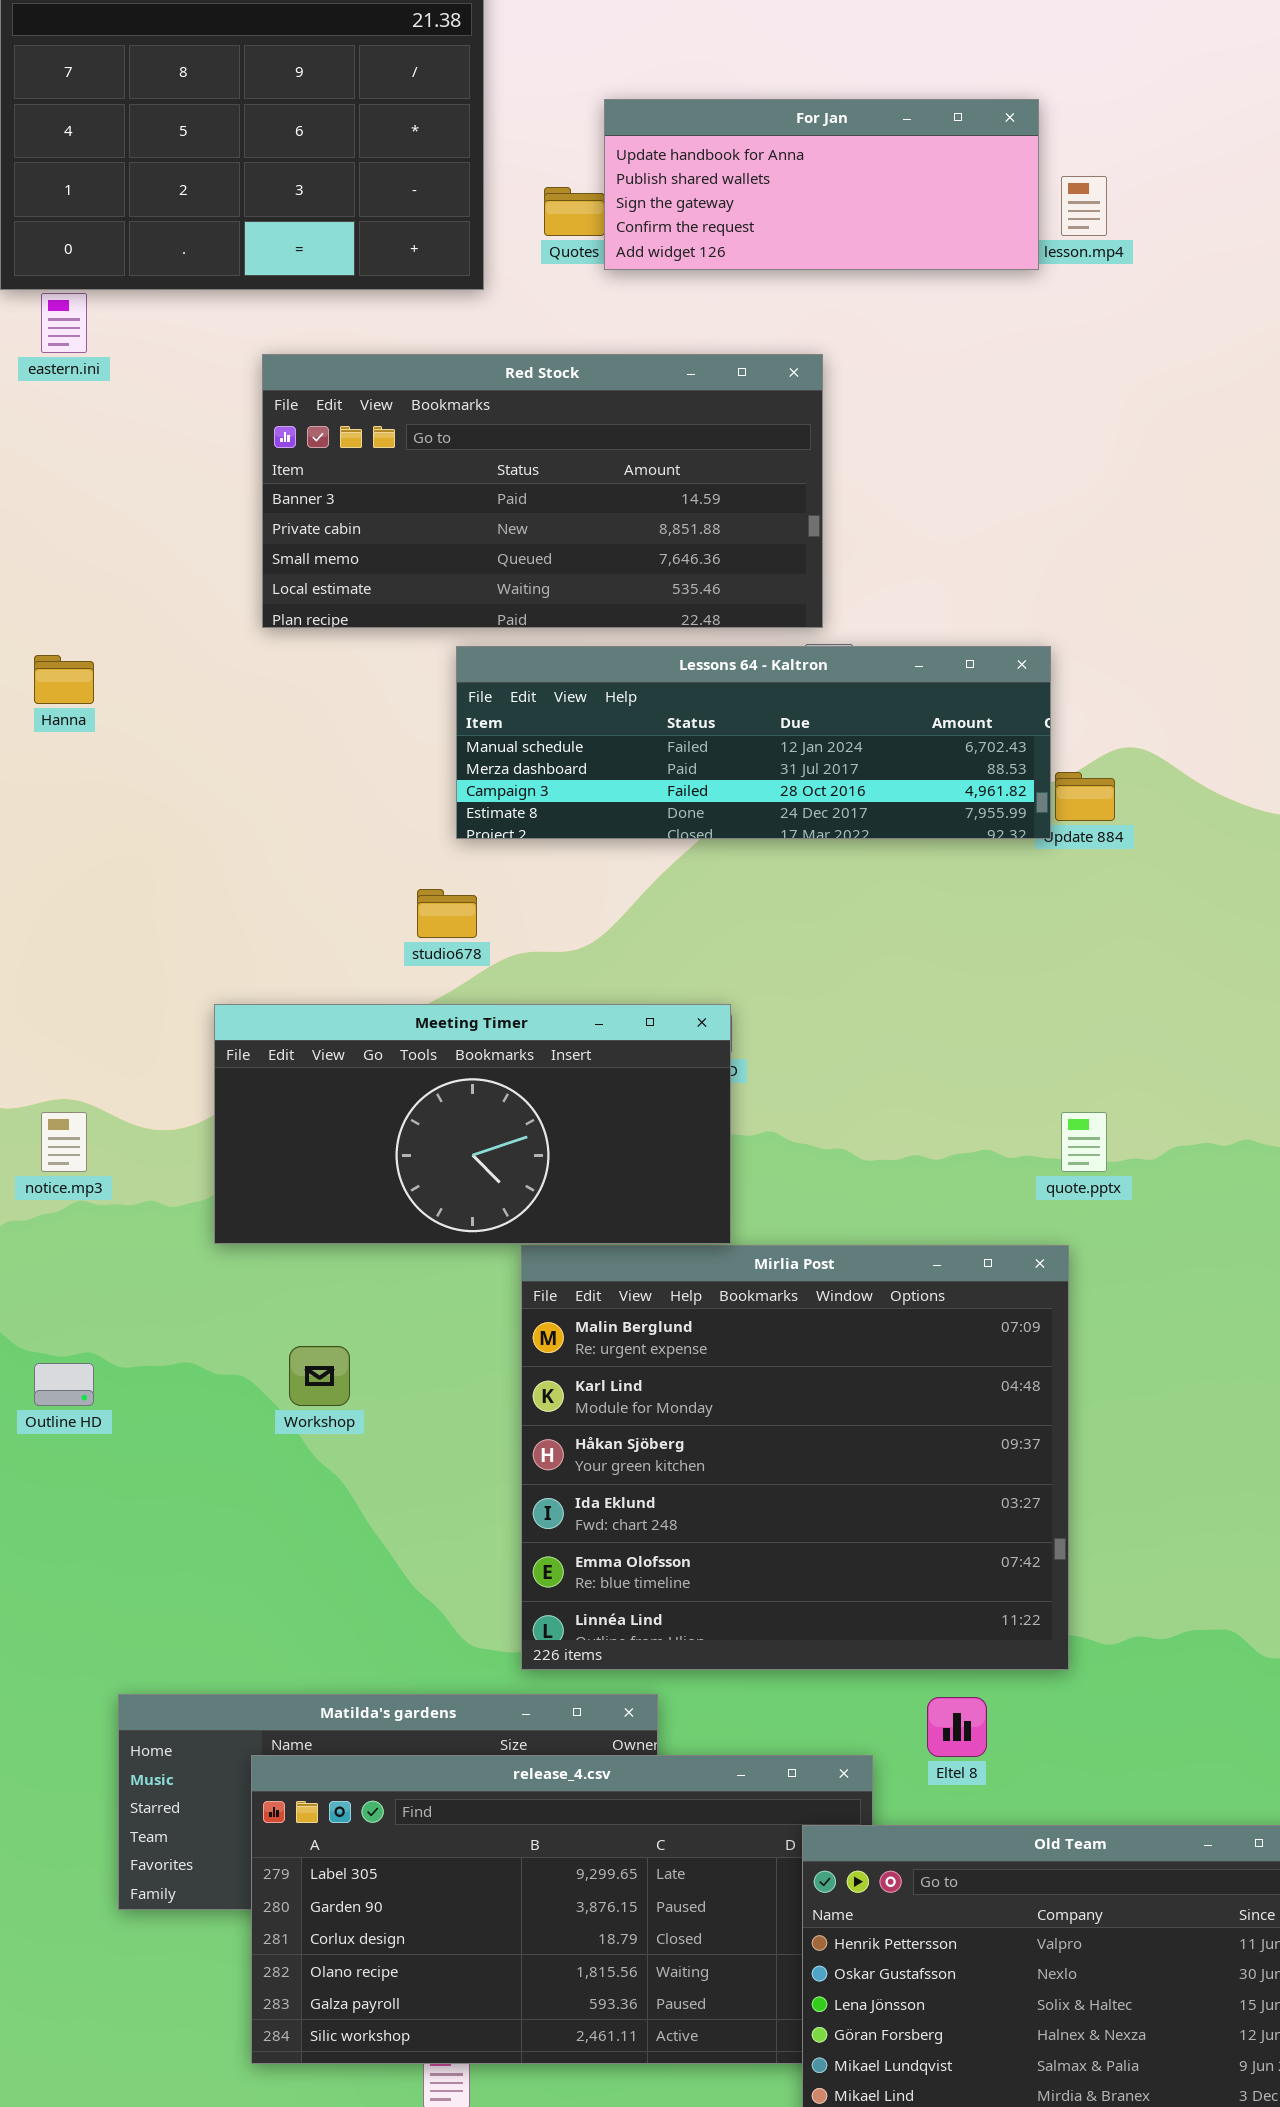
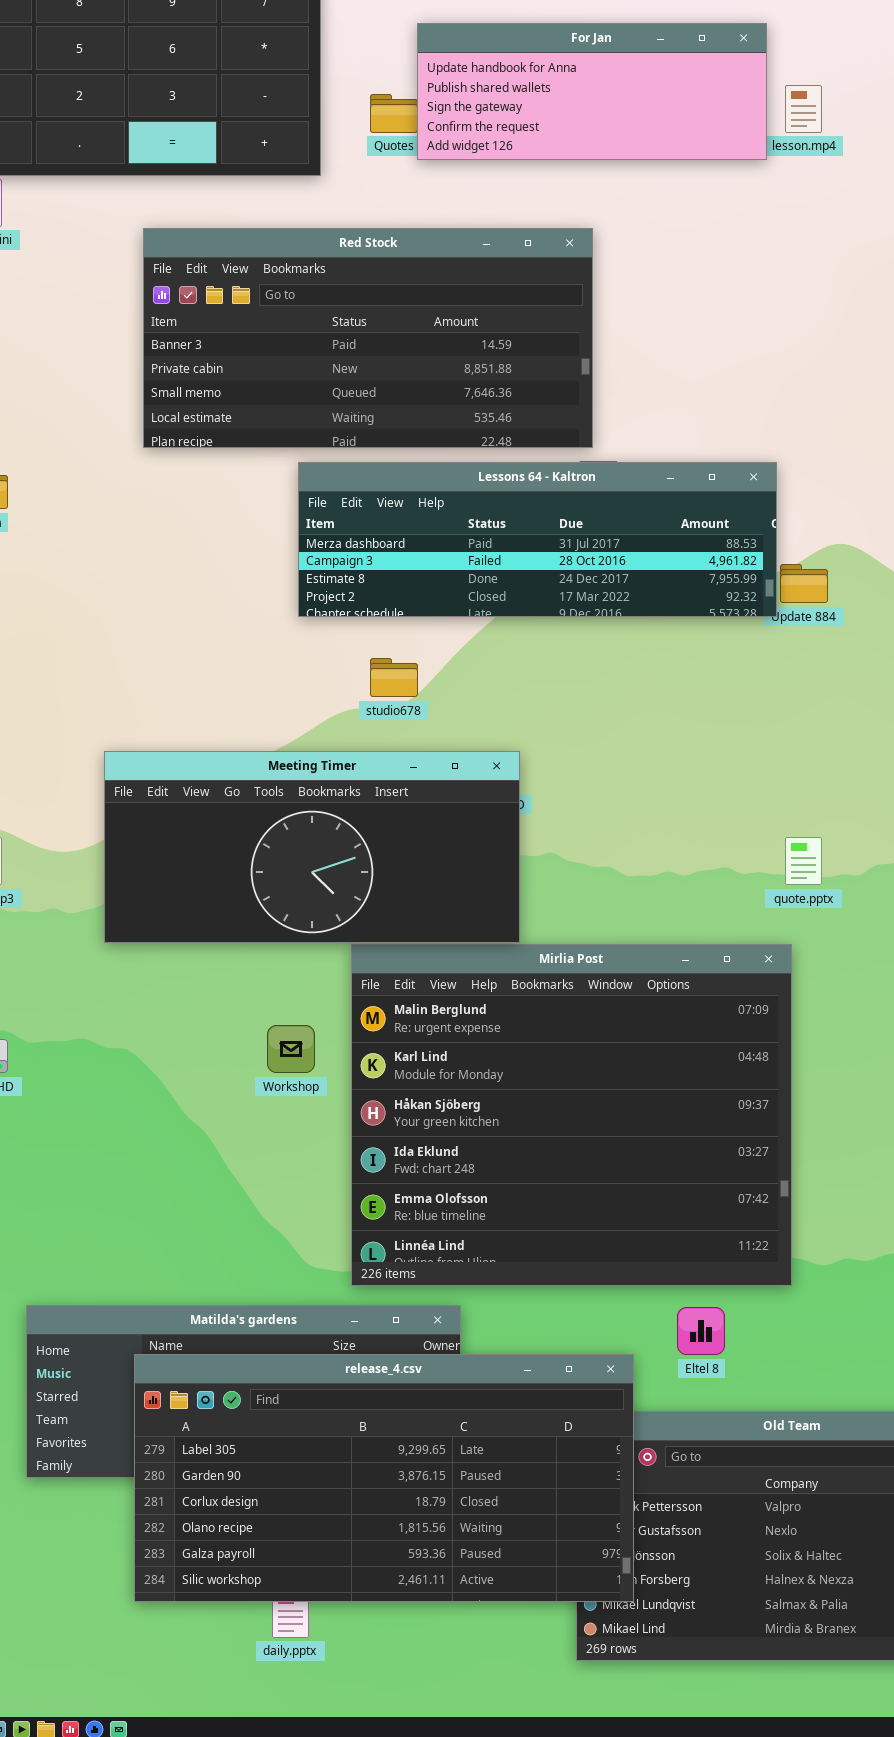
Lessons 64 - Kaltron: [456,646,1051,839] -> [298,462,777,617], scrolled down 1 row
studio678: [417,889,477,938] -> [370,658,418,697], moved
Workshop: [289,1346,350,1406] -> [267,1025,315,1073], moved
release_4.csv: [251,1755,873,2064] -> [134,1354,634,1602], raised

